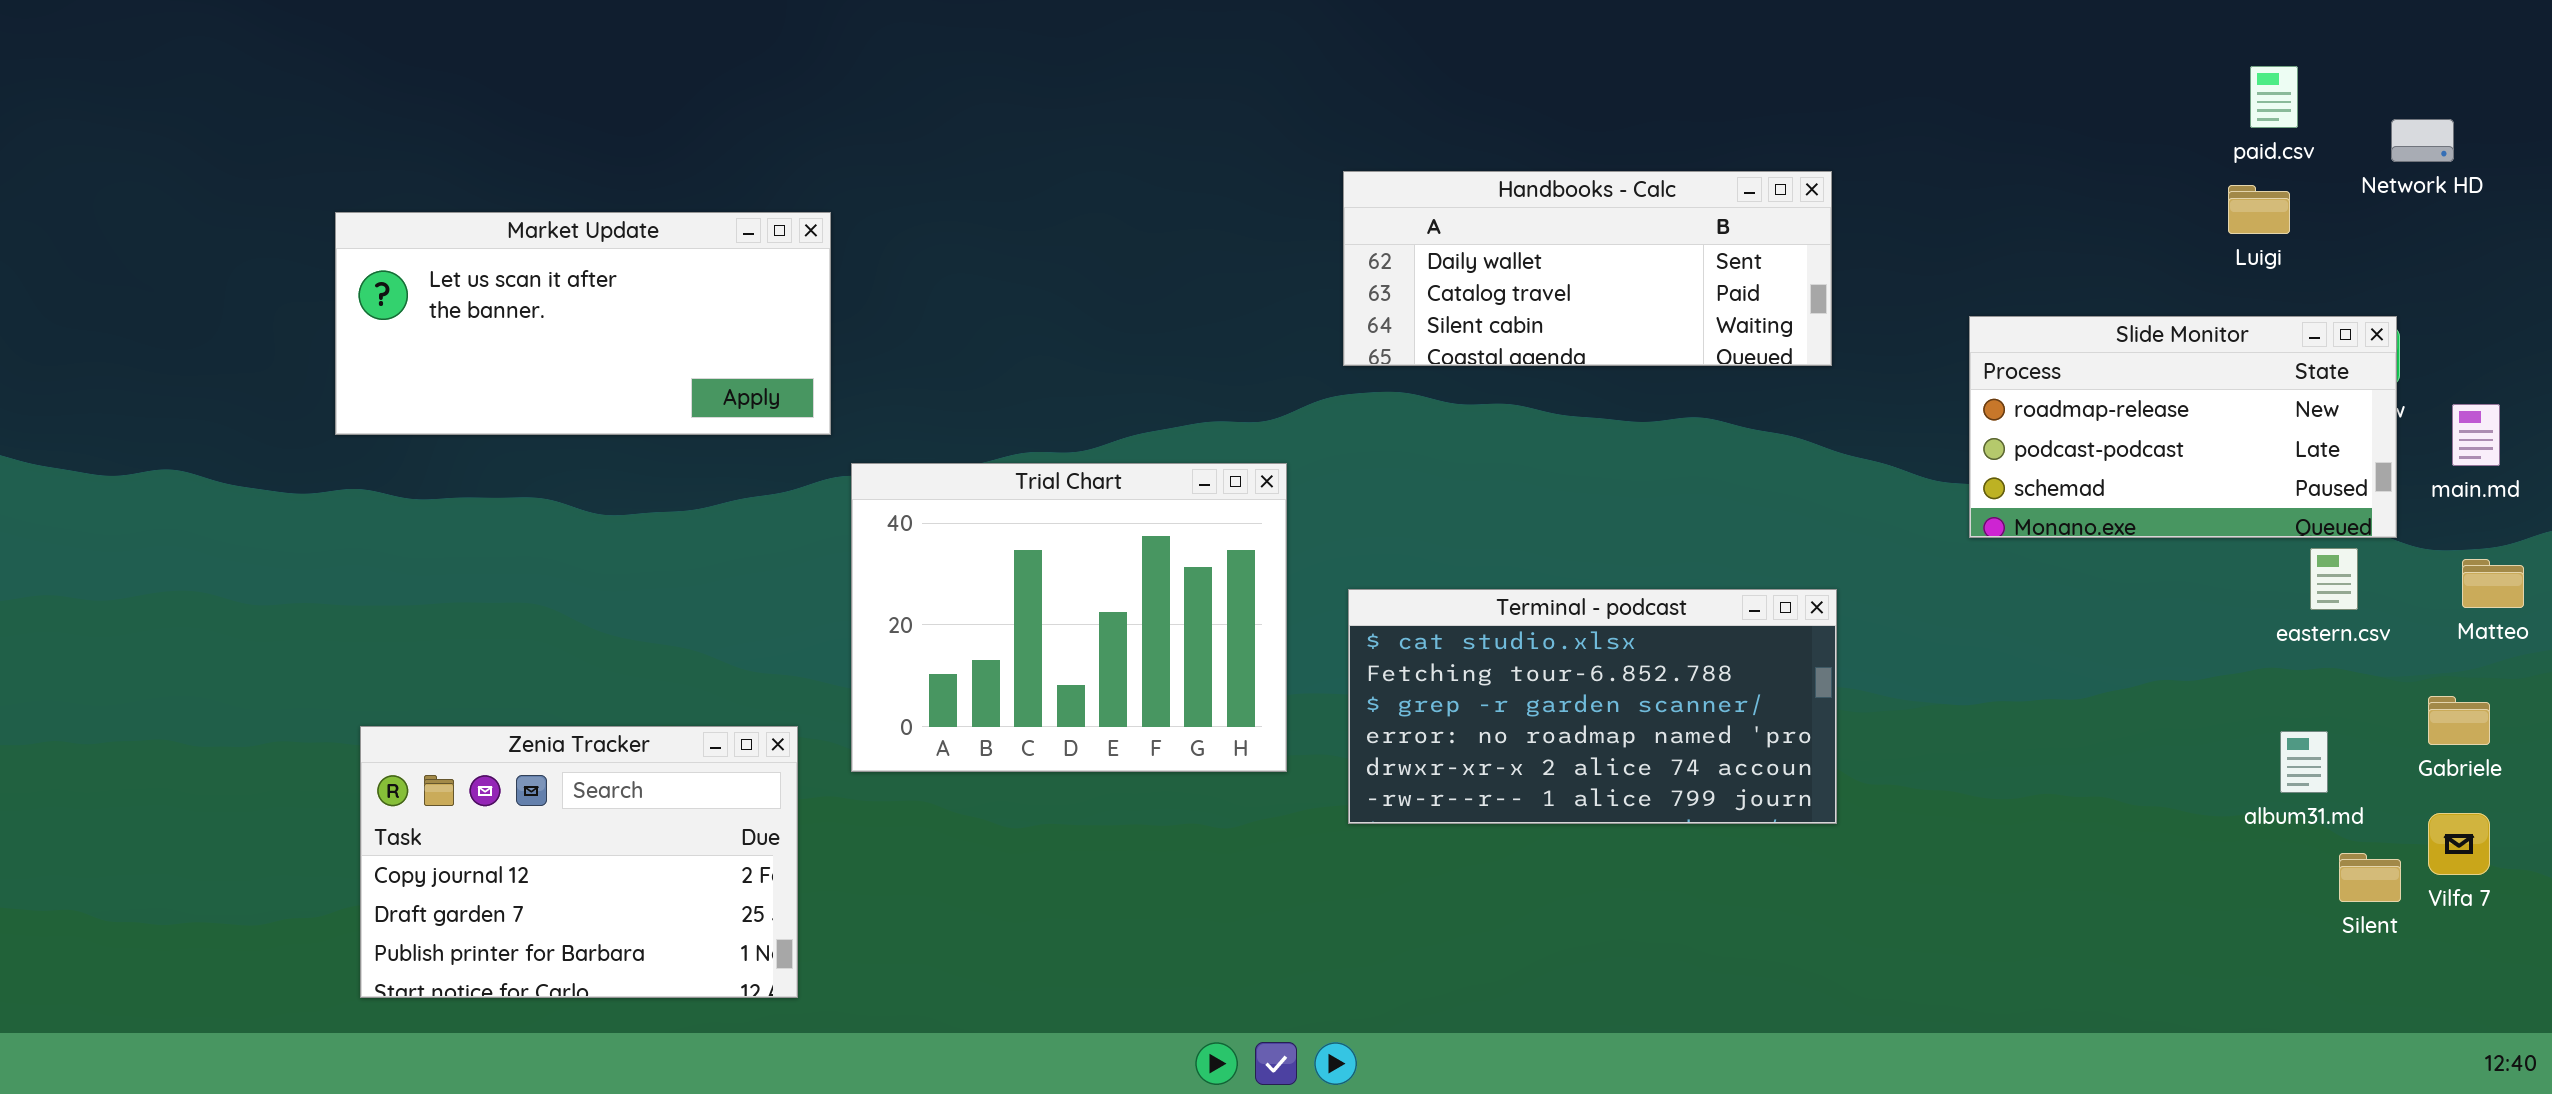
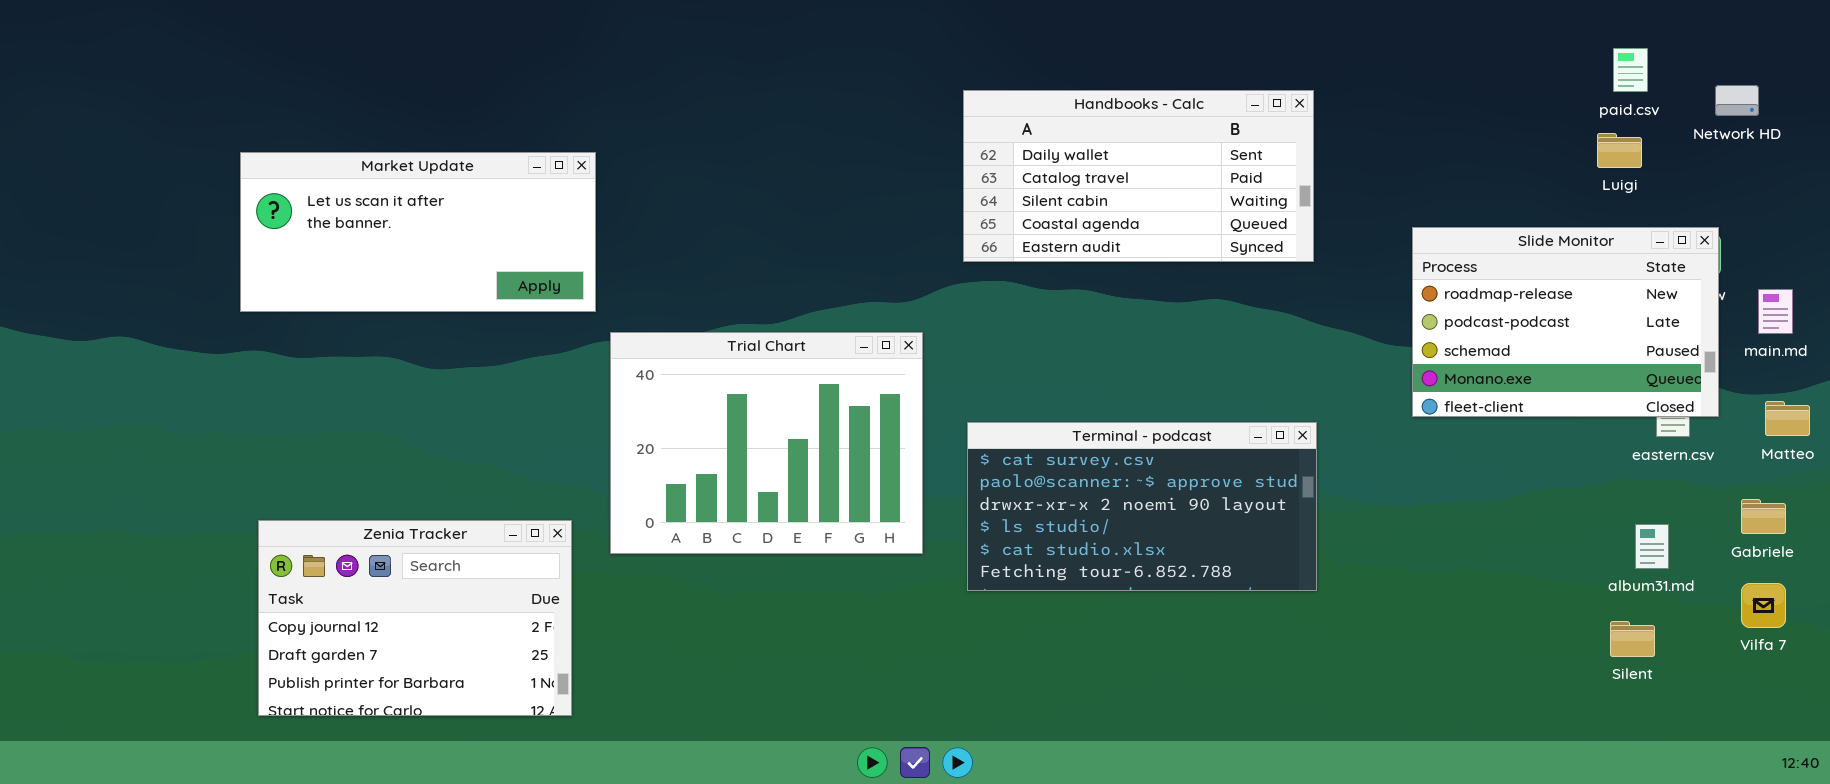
Handbooks - Calc: [1343,171,1832,366] -> [963,90,1314,262], resized
Slide Monitor: [1969,316,2397,538] -> [1412,227,1719,417], resized
Terminal - podcast: [1348,589,1837,824] -> [967,422,1317,591], scrolled up 4 rows
Silent: [2339,853,2401,902] -> [1610,621,1655,657], moved

